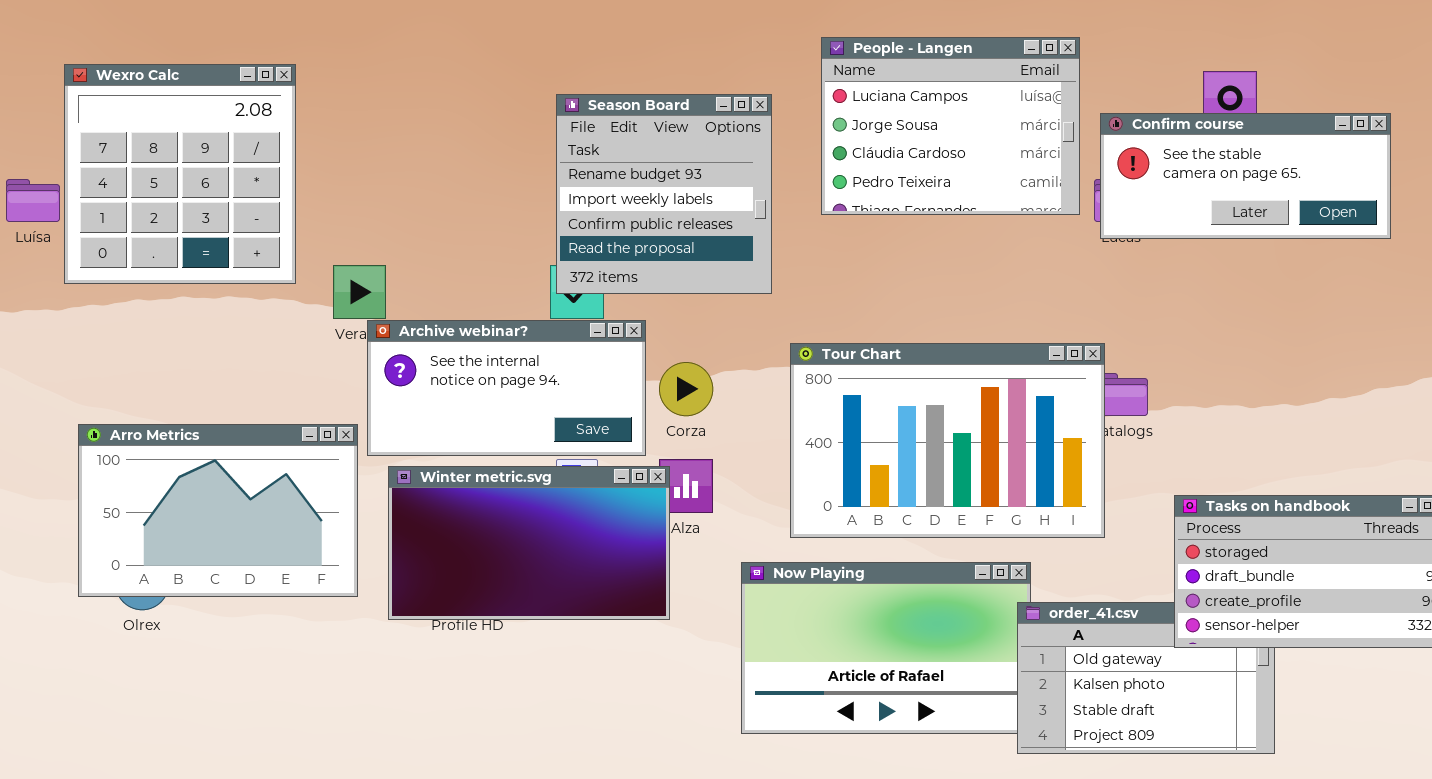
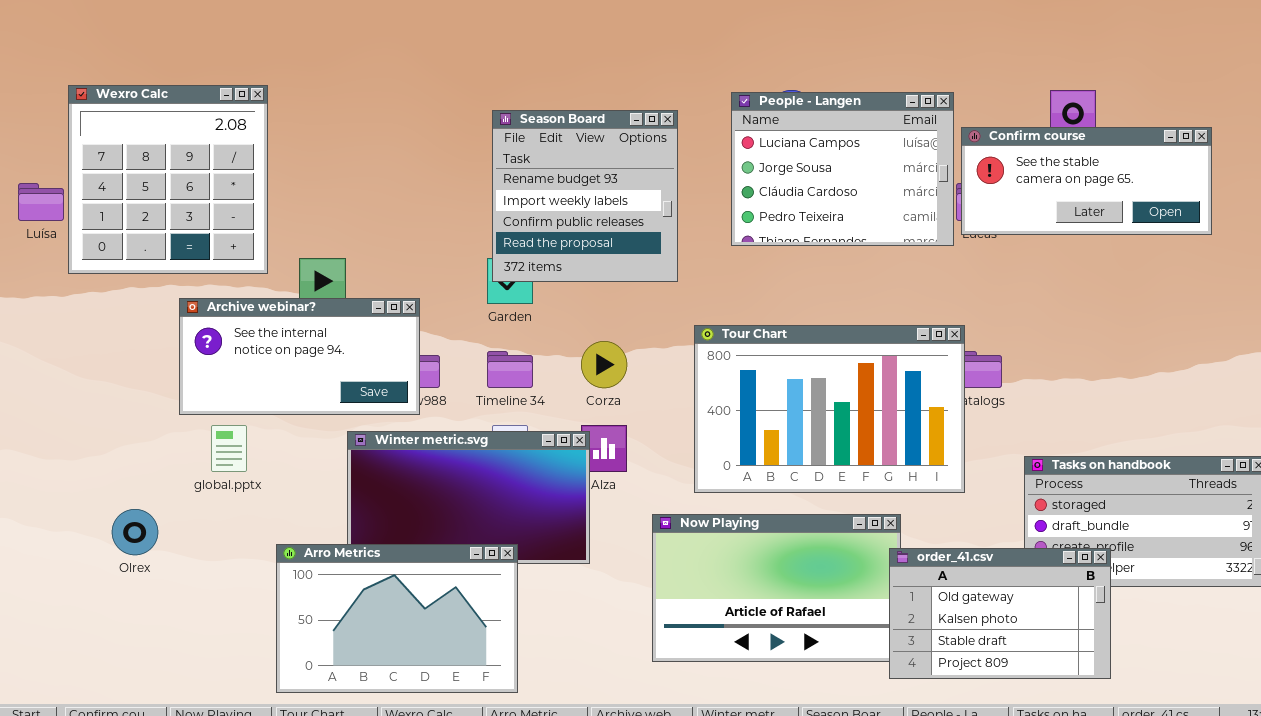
People - Langen: [821,37,1080,215] -> [731,92,954,246], moved
Archive webinar?: [367,320,646,456] -> [179,298,420,415], moved
Arro Metrics: [78,424,358,597] -> [276,544,518,693], moved
order_41.csv: [1017,602,1275,754] -> [889,548,1111,679], raised

